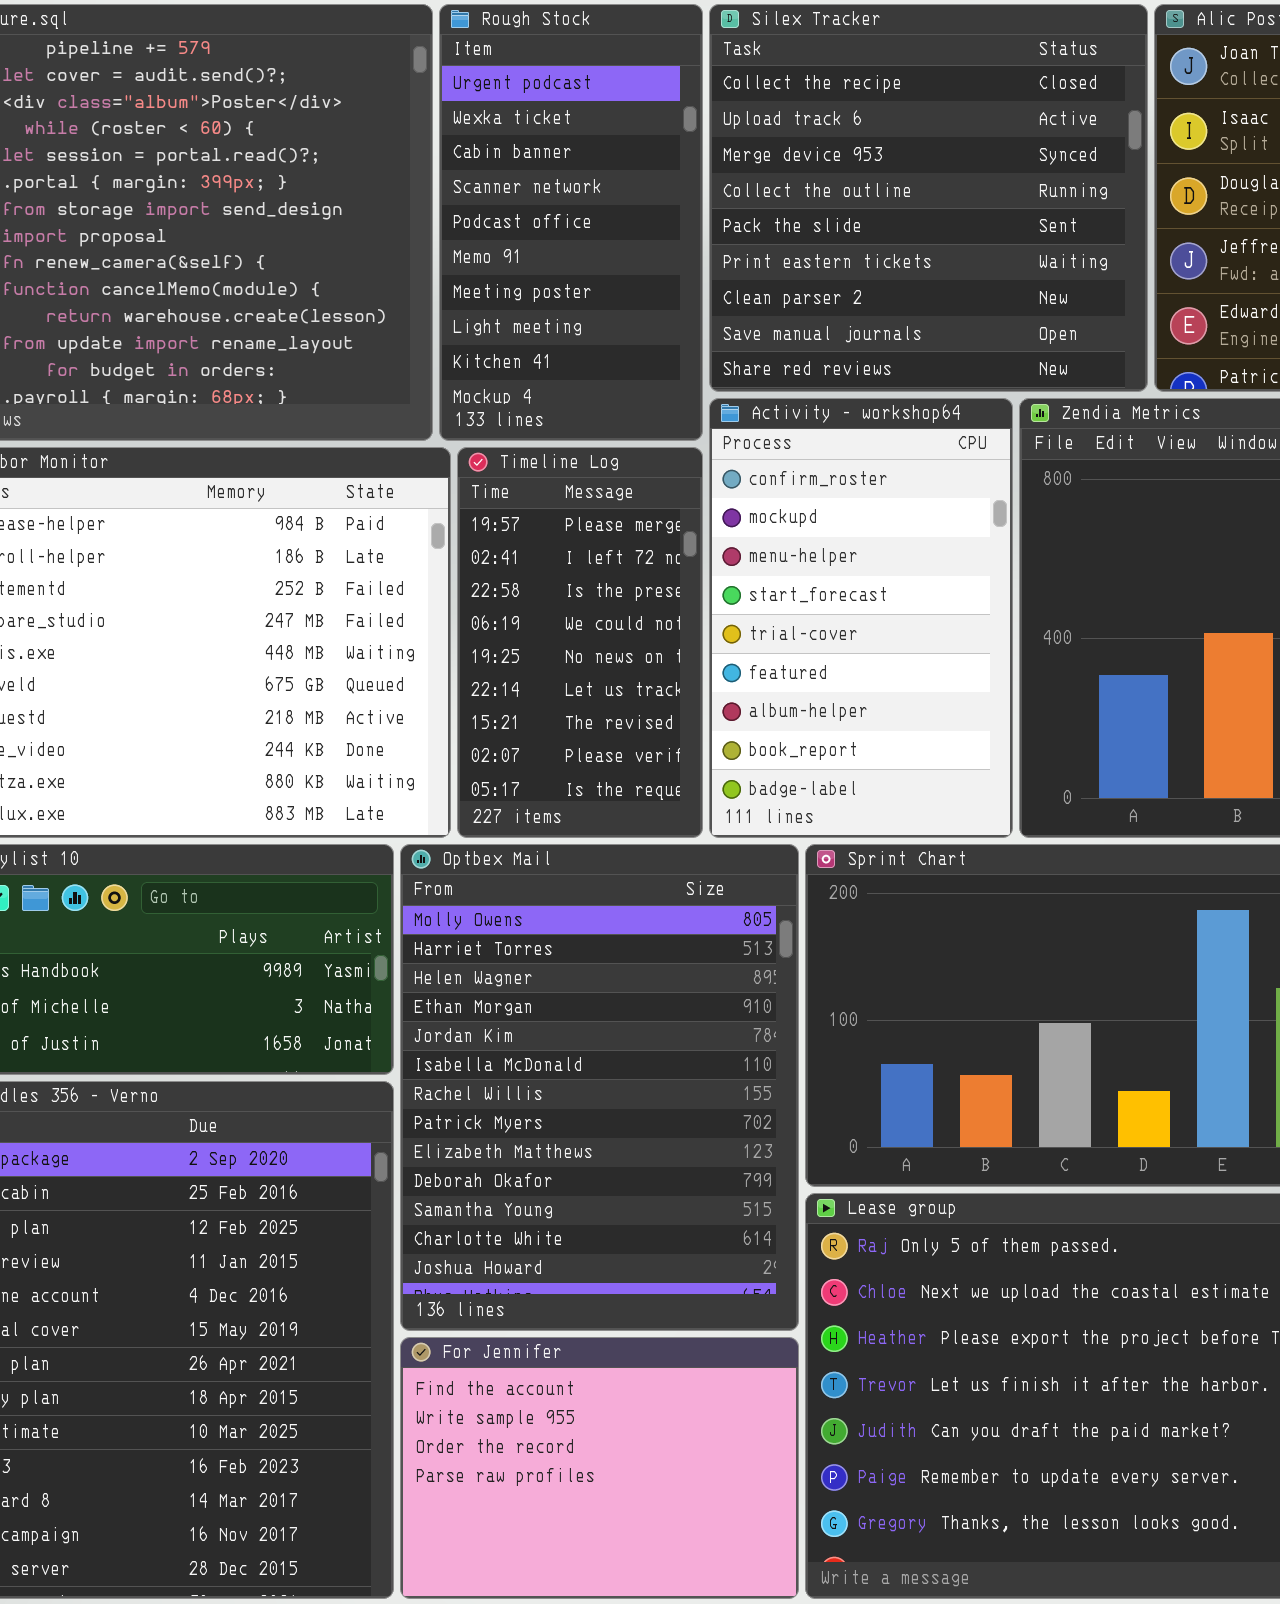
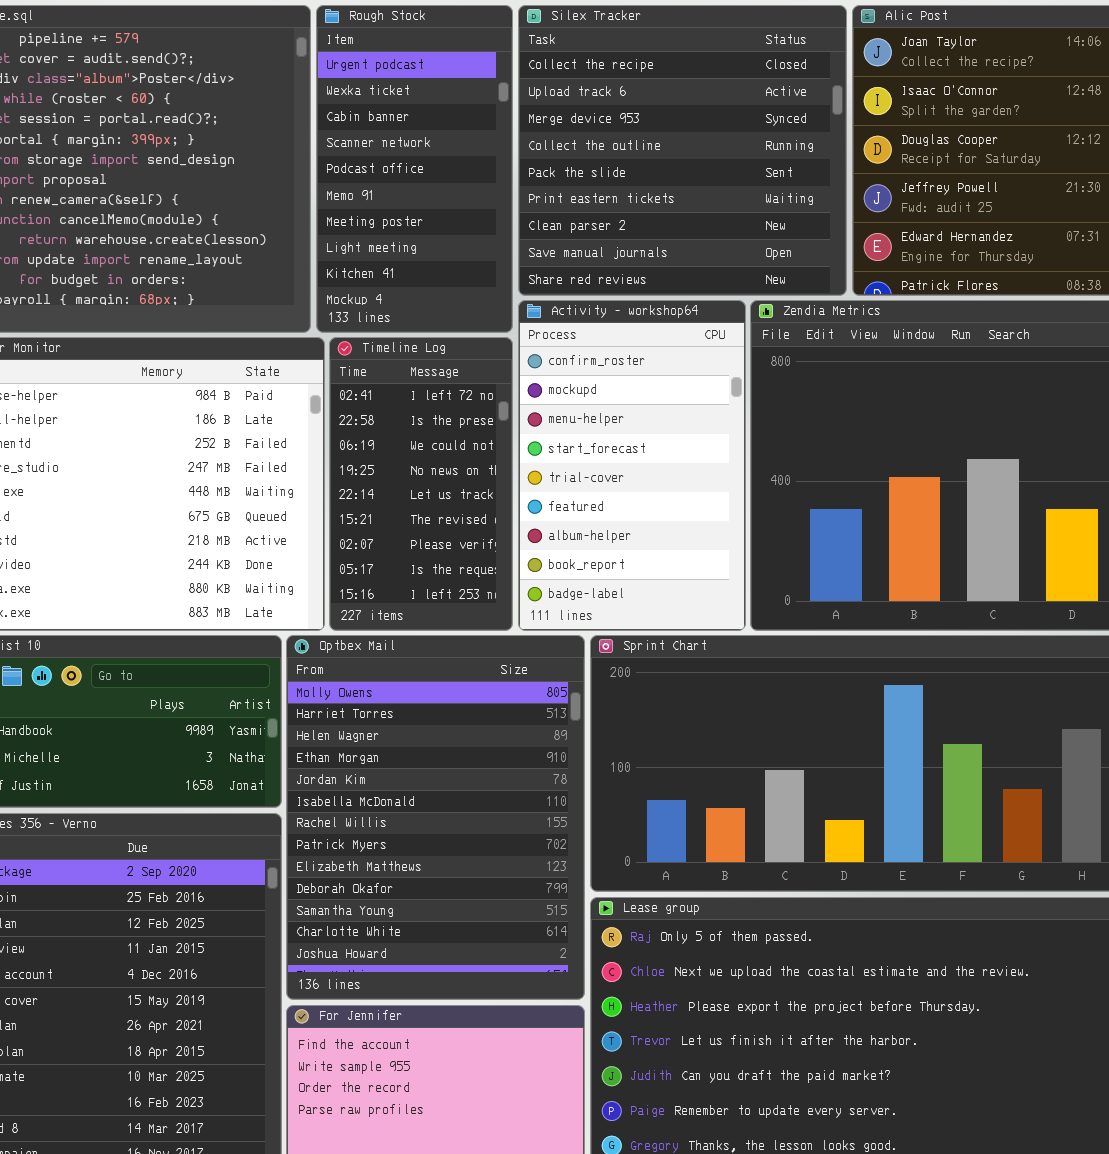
Timeline Log: [457,447,703,838] -> [329,337,513,631], scrolled down 1 row

